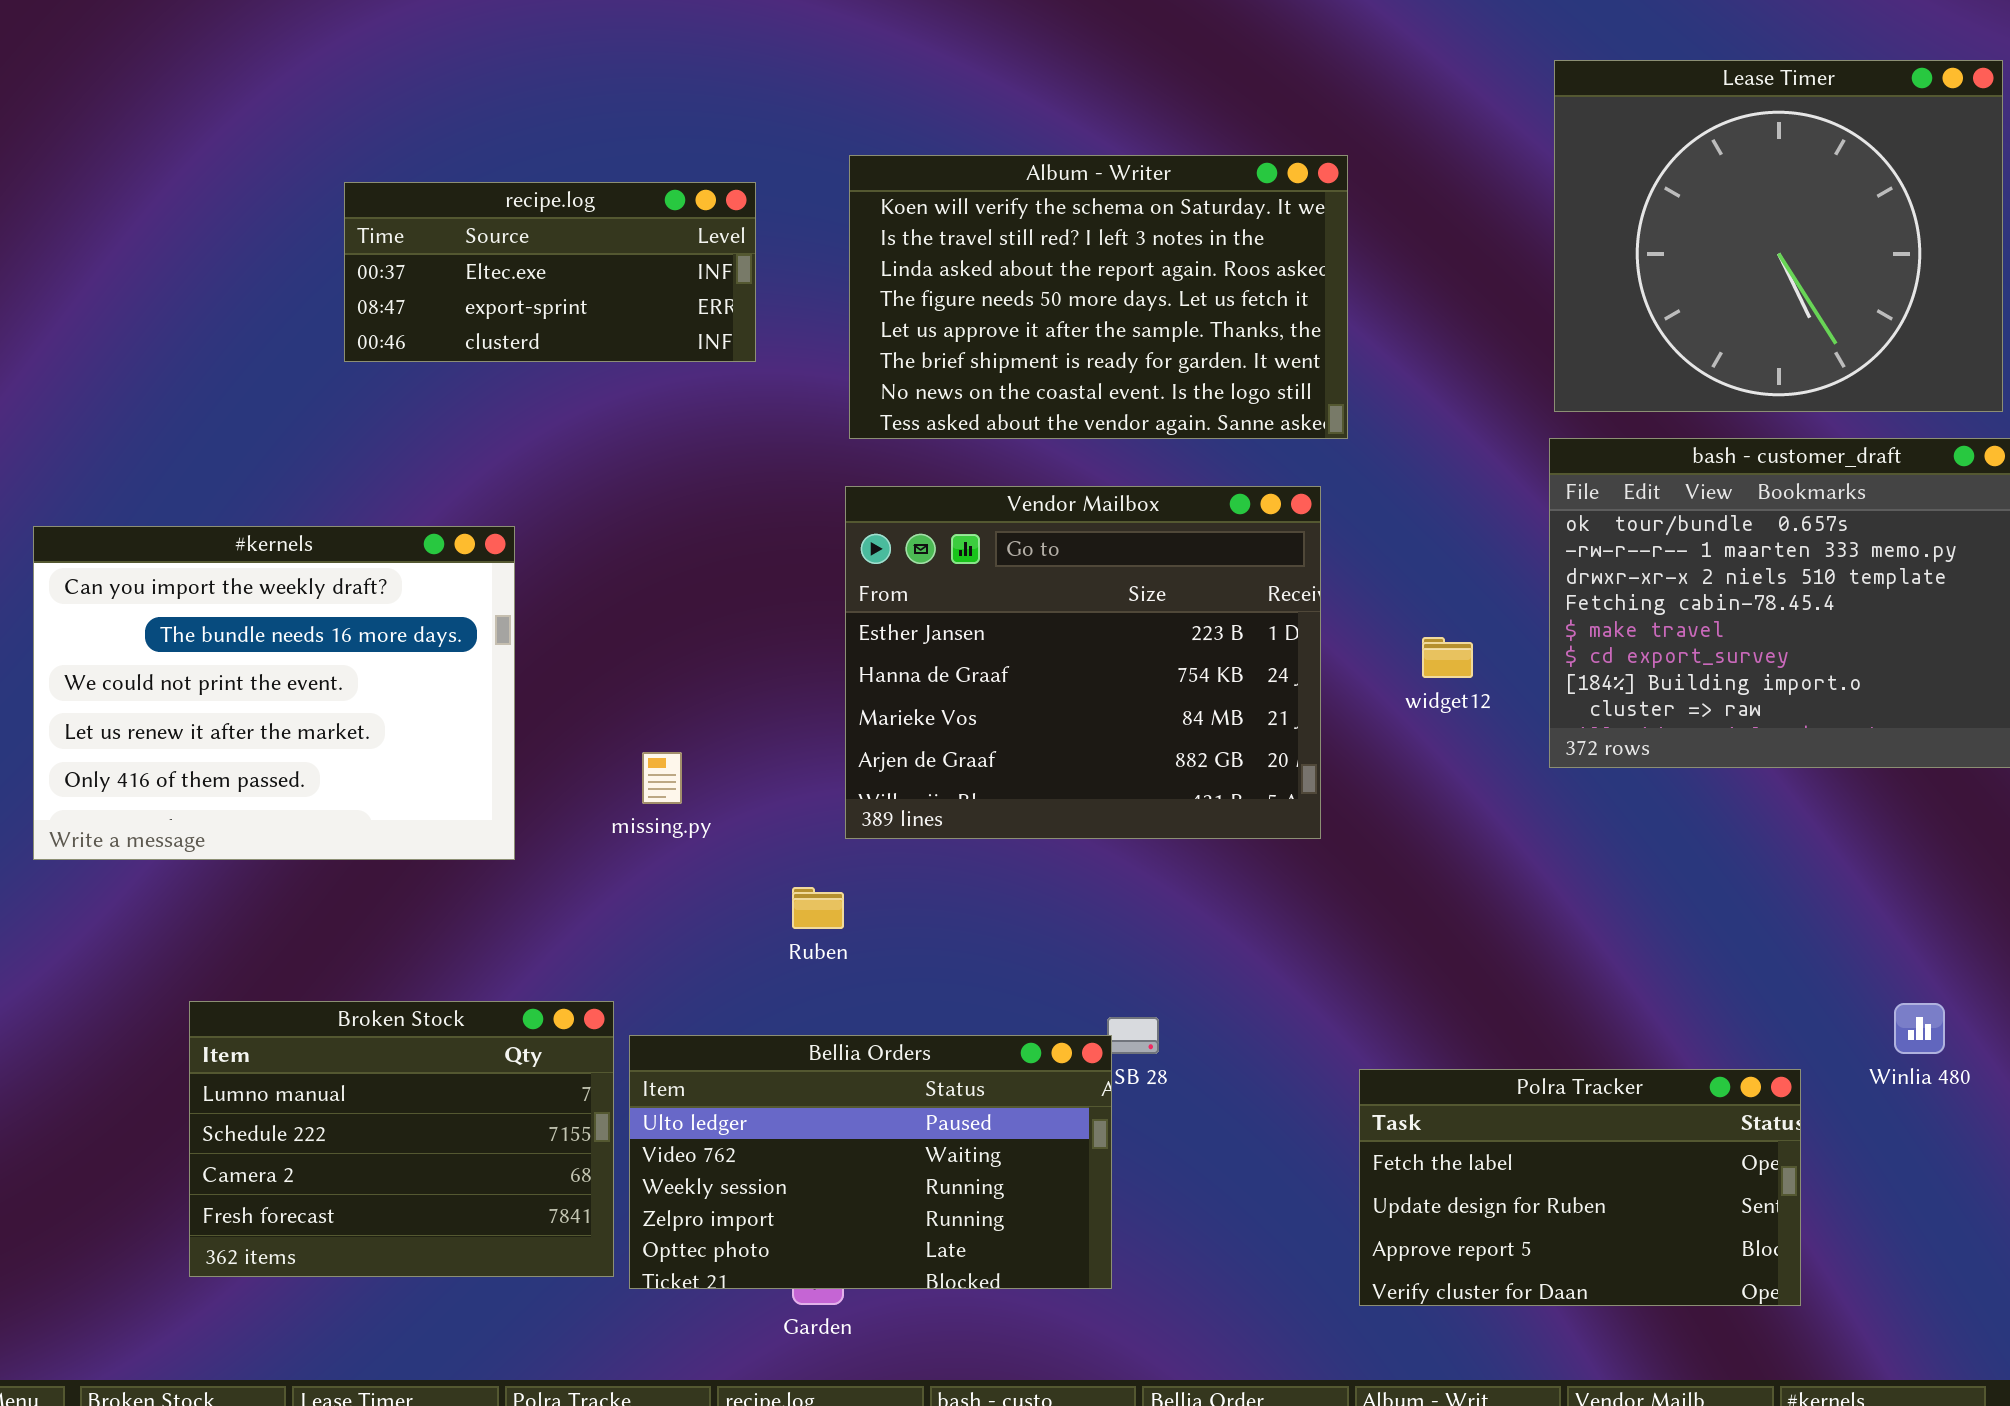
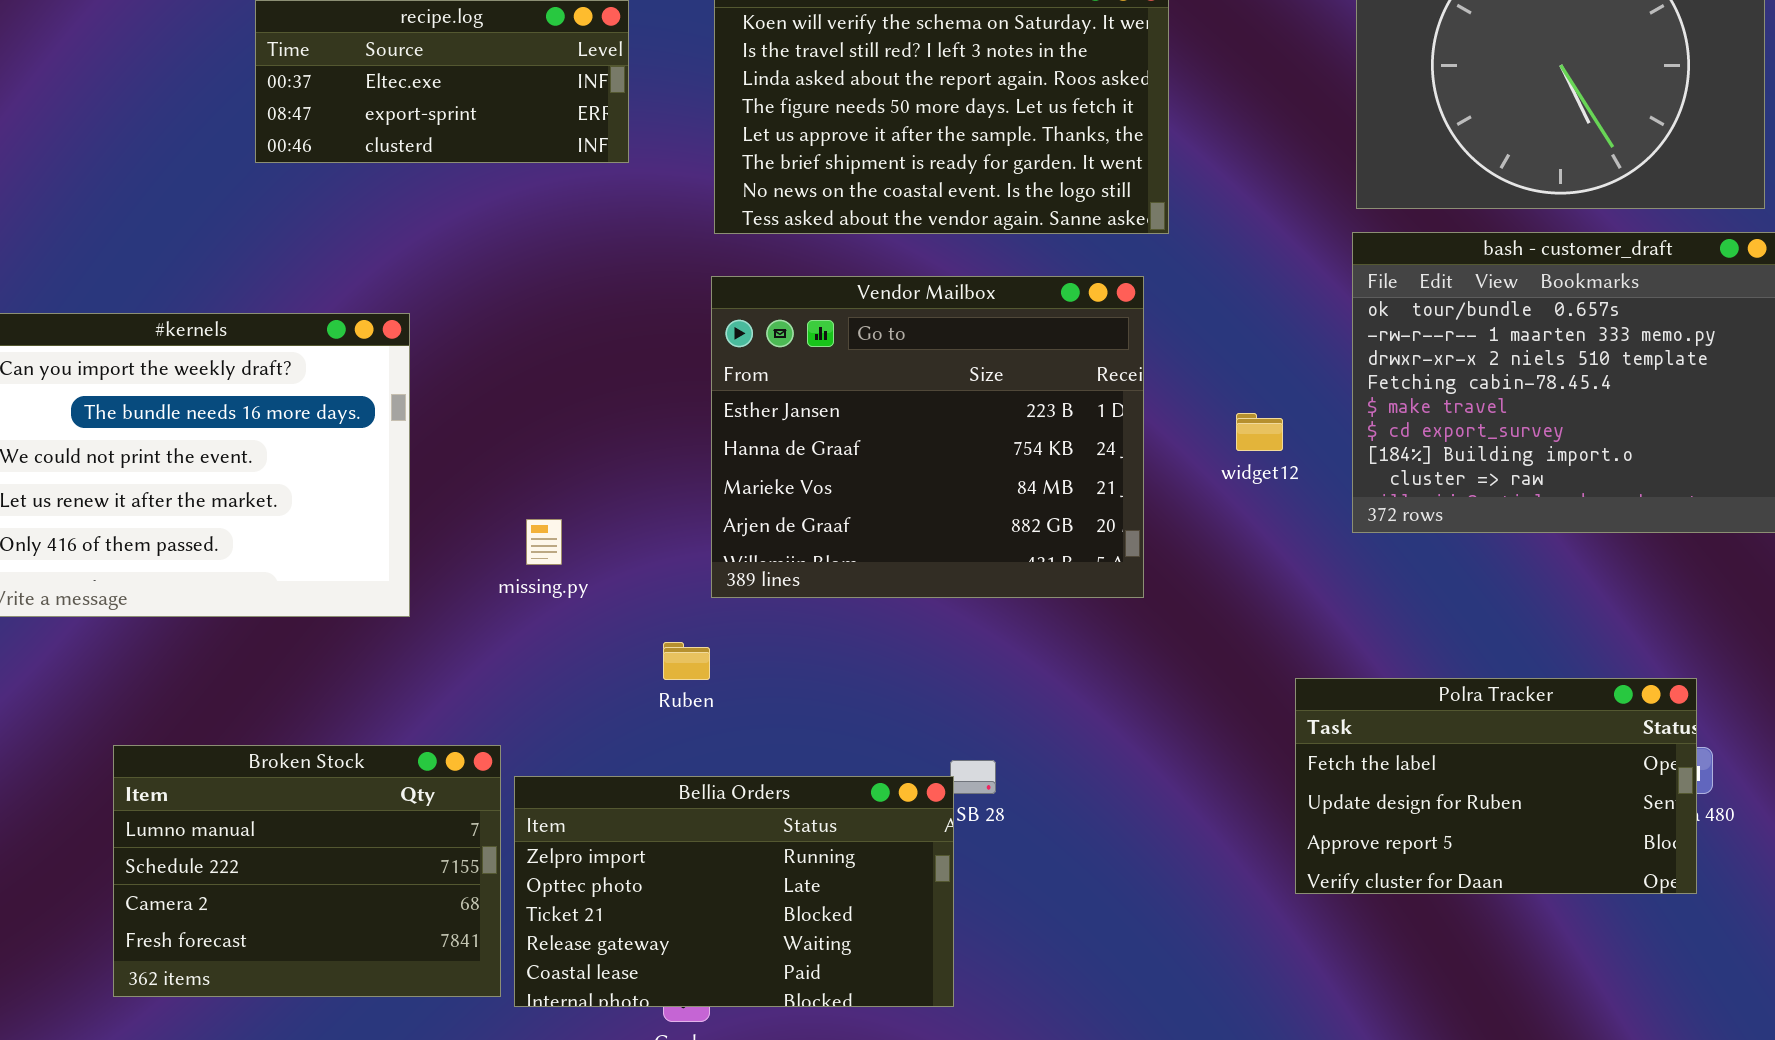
Bellia Orders: [629,1035,1112,1289] -> [514,776,954,1007], scrolled down 3 rows
Polra Tracker: [1359,1069,1801,1306] -> [1295,678,1697,894], moved

